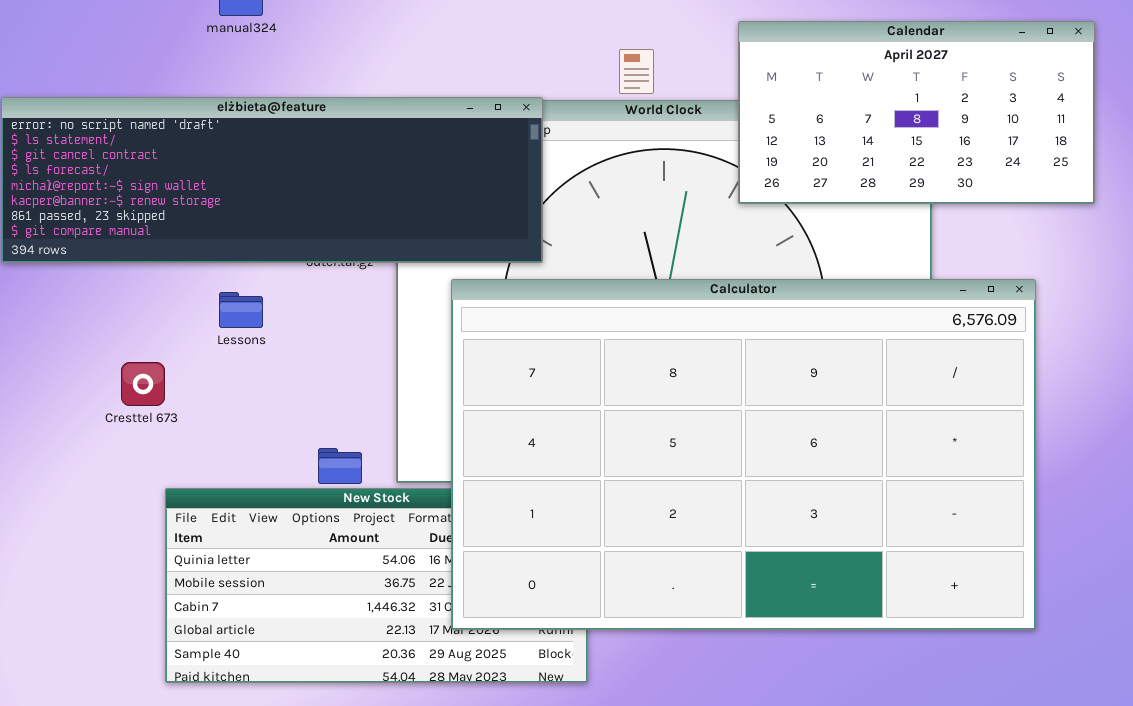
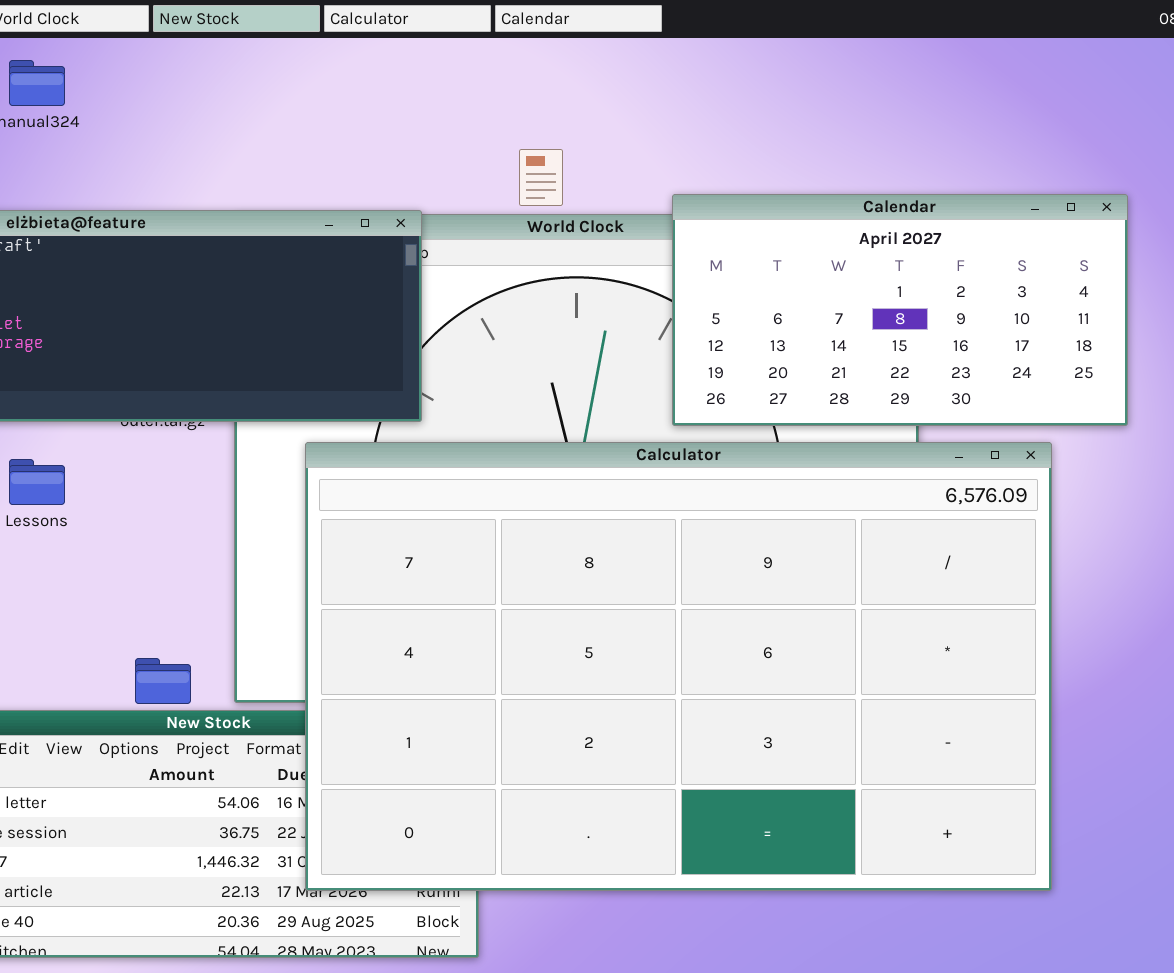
Calendar: [738,21,1095,204] -> [672,194,1128,426], moved

